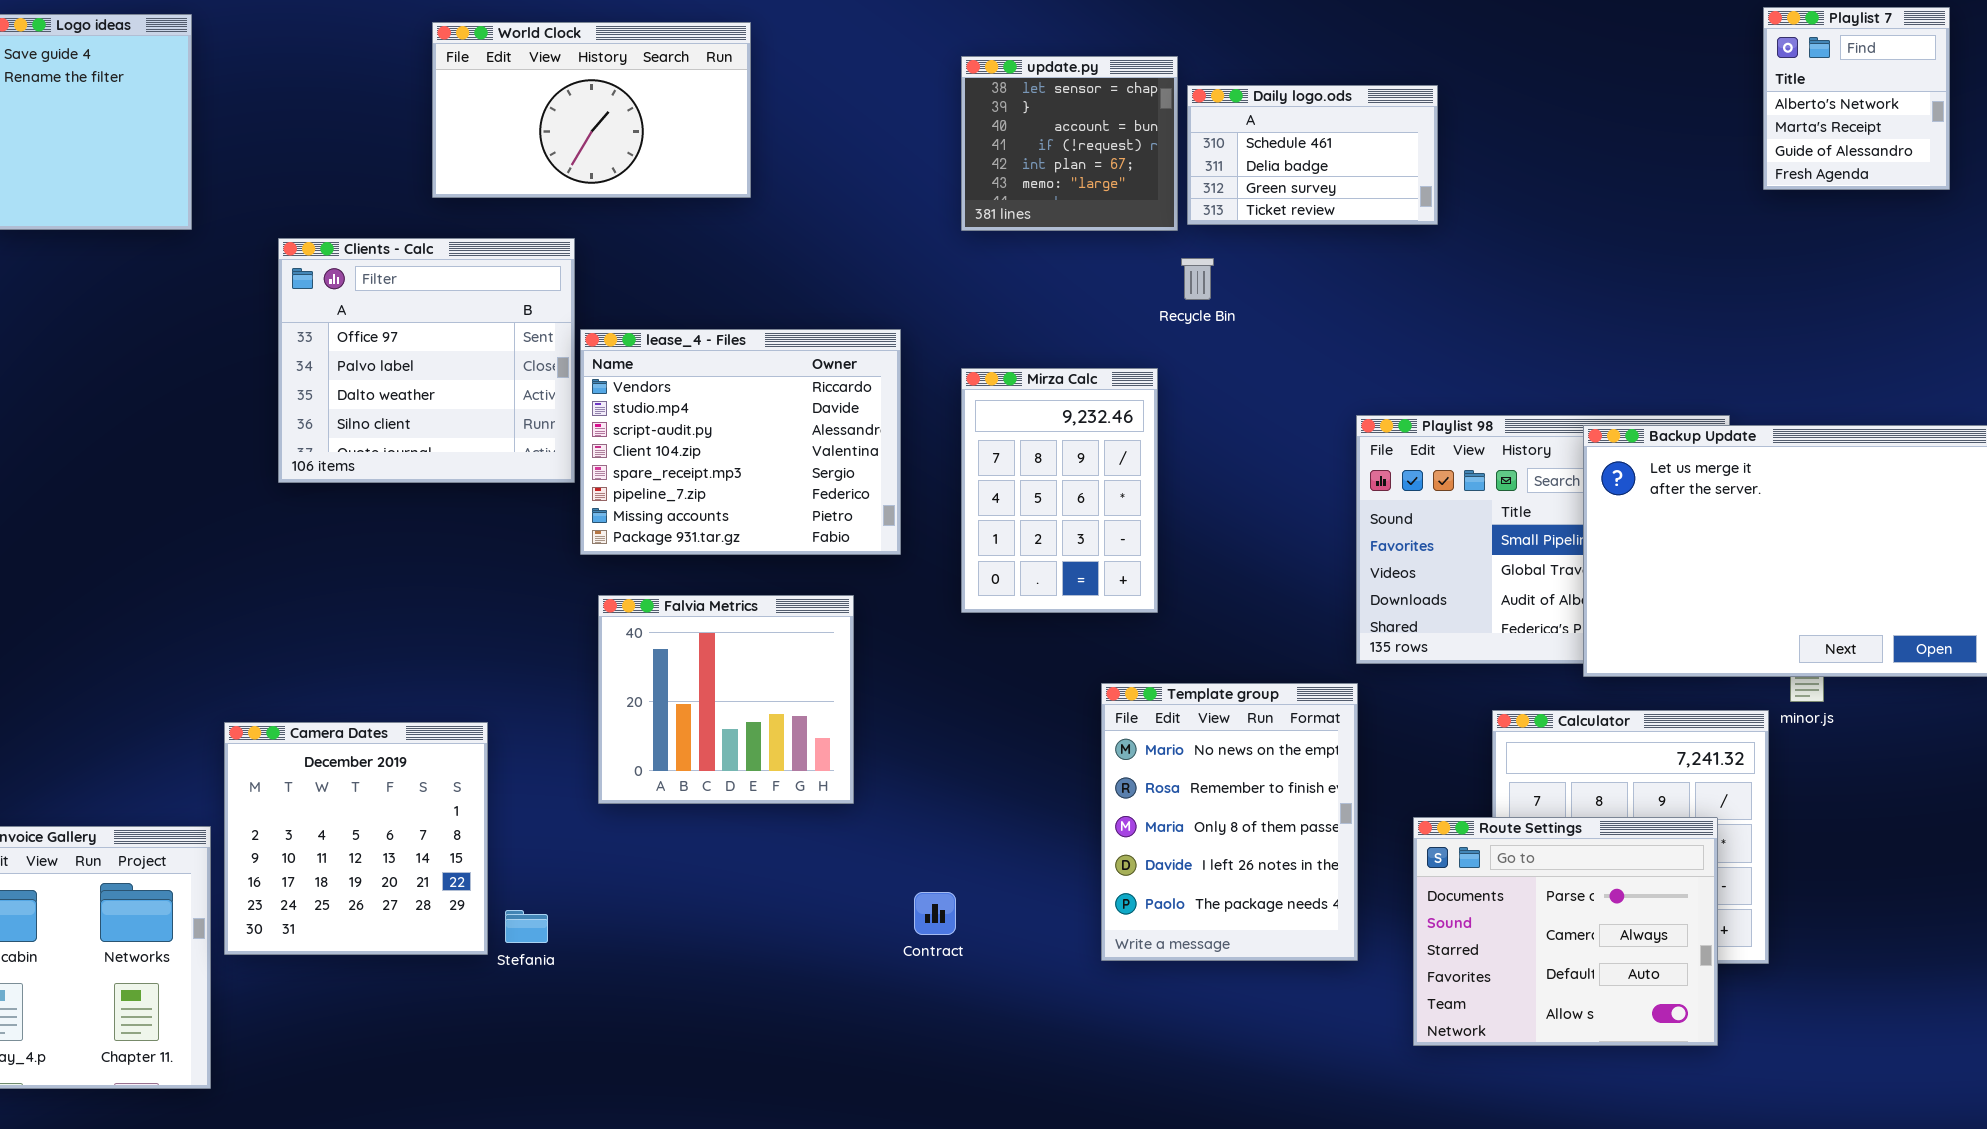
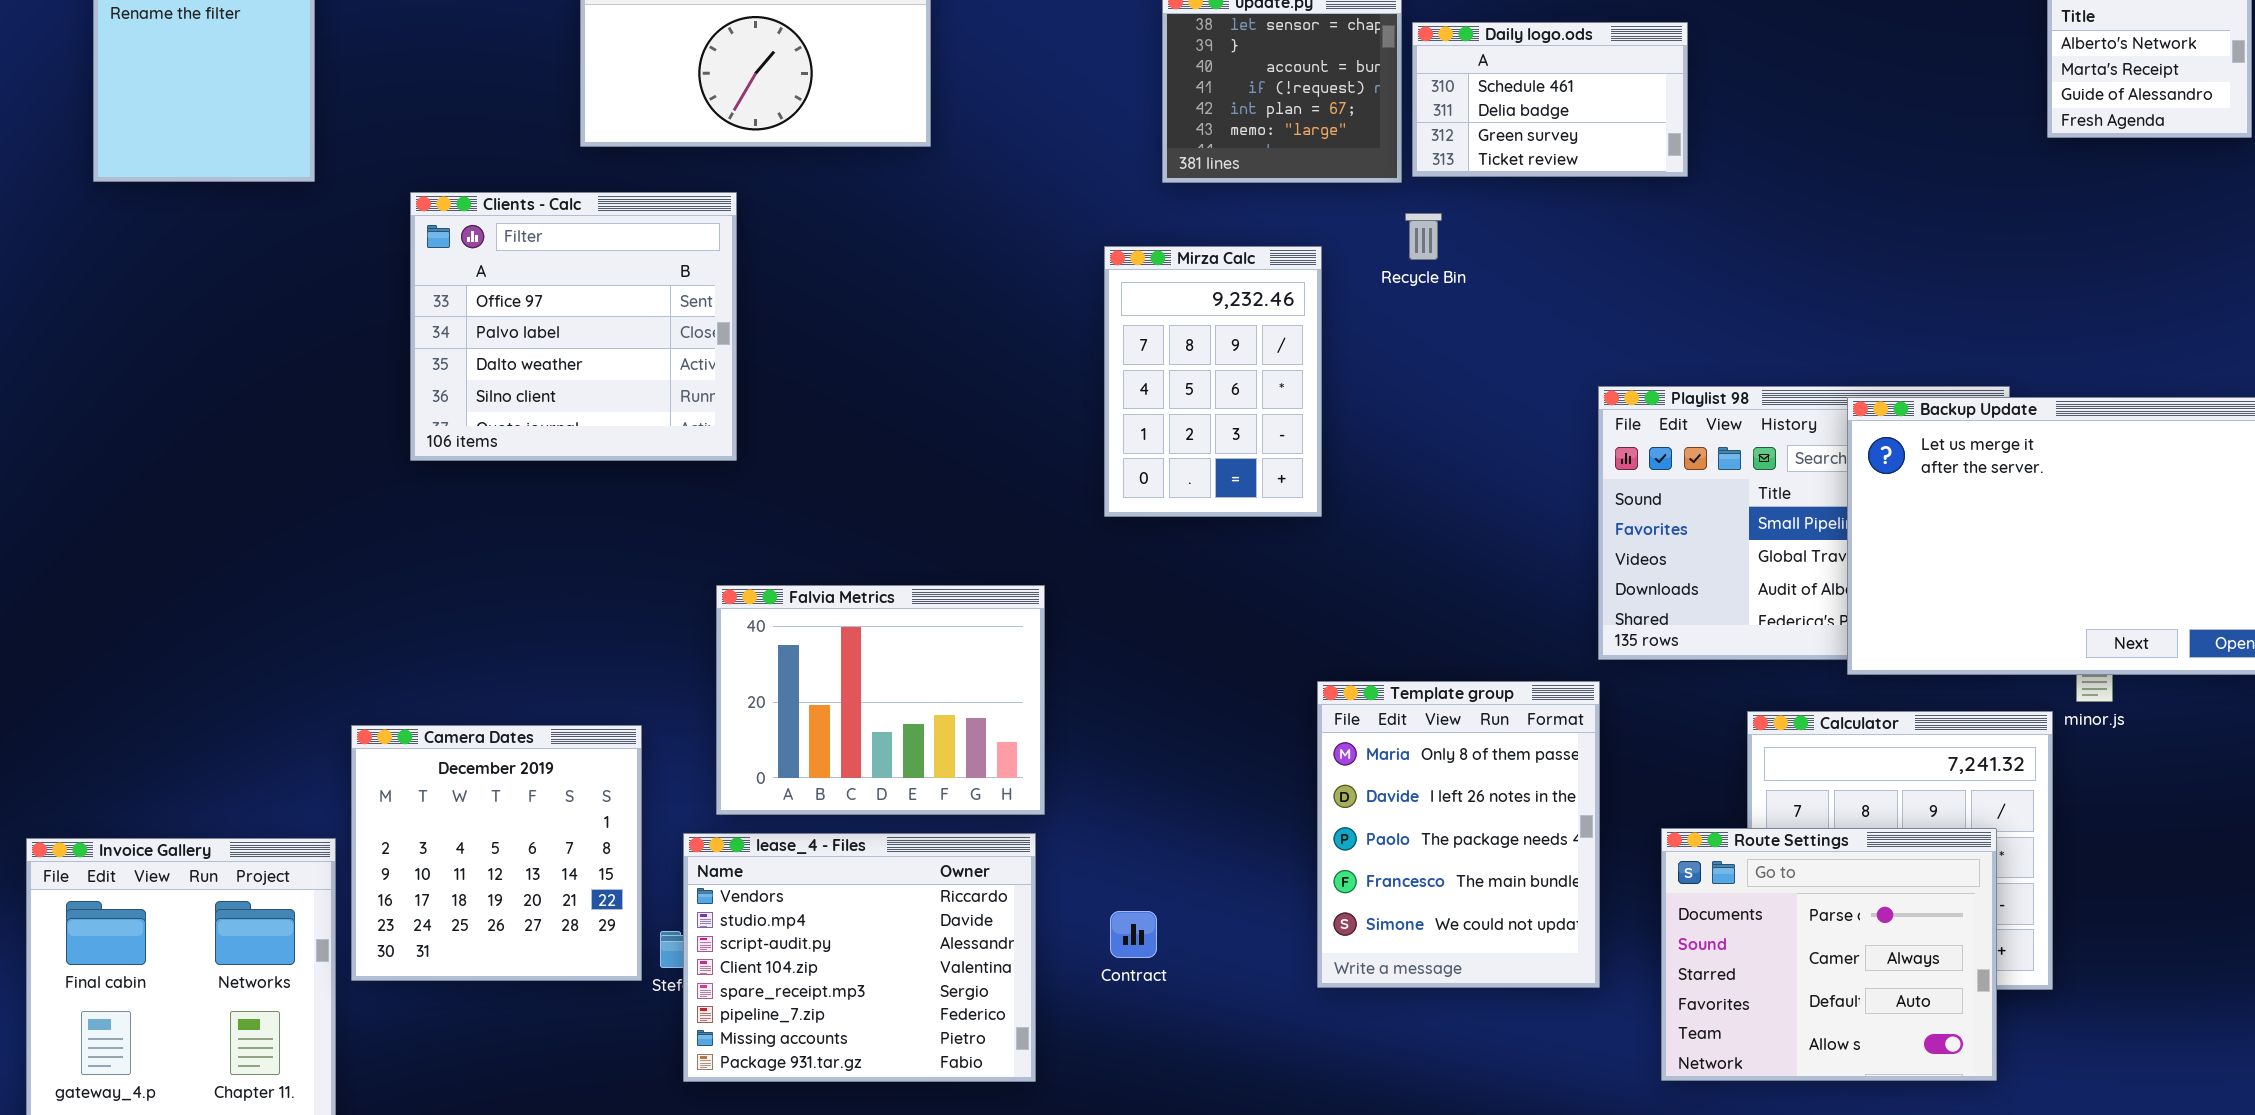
lease_4 - Files: [580,329,901,555] -> [683,833,1036,1082], moved
Mirza Calc: [961,368,1158,613] -> [1104,246,1322,517], moved
Falvia Metrics: [598,595,854,804] -> [716,585,1045,815], resized
Template group: [1101,683,1358,961] -> [1317,681,1600,988], scrolled down 2 rows

